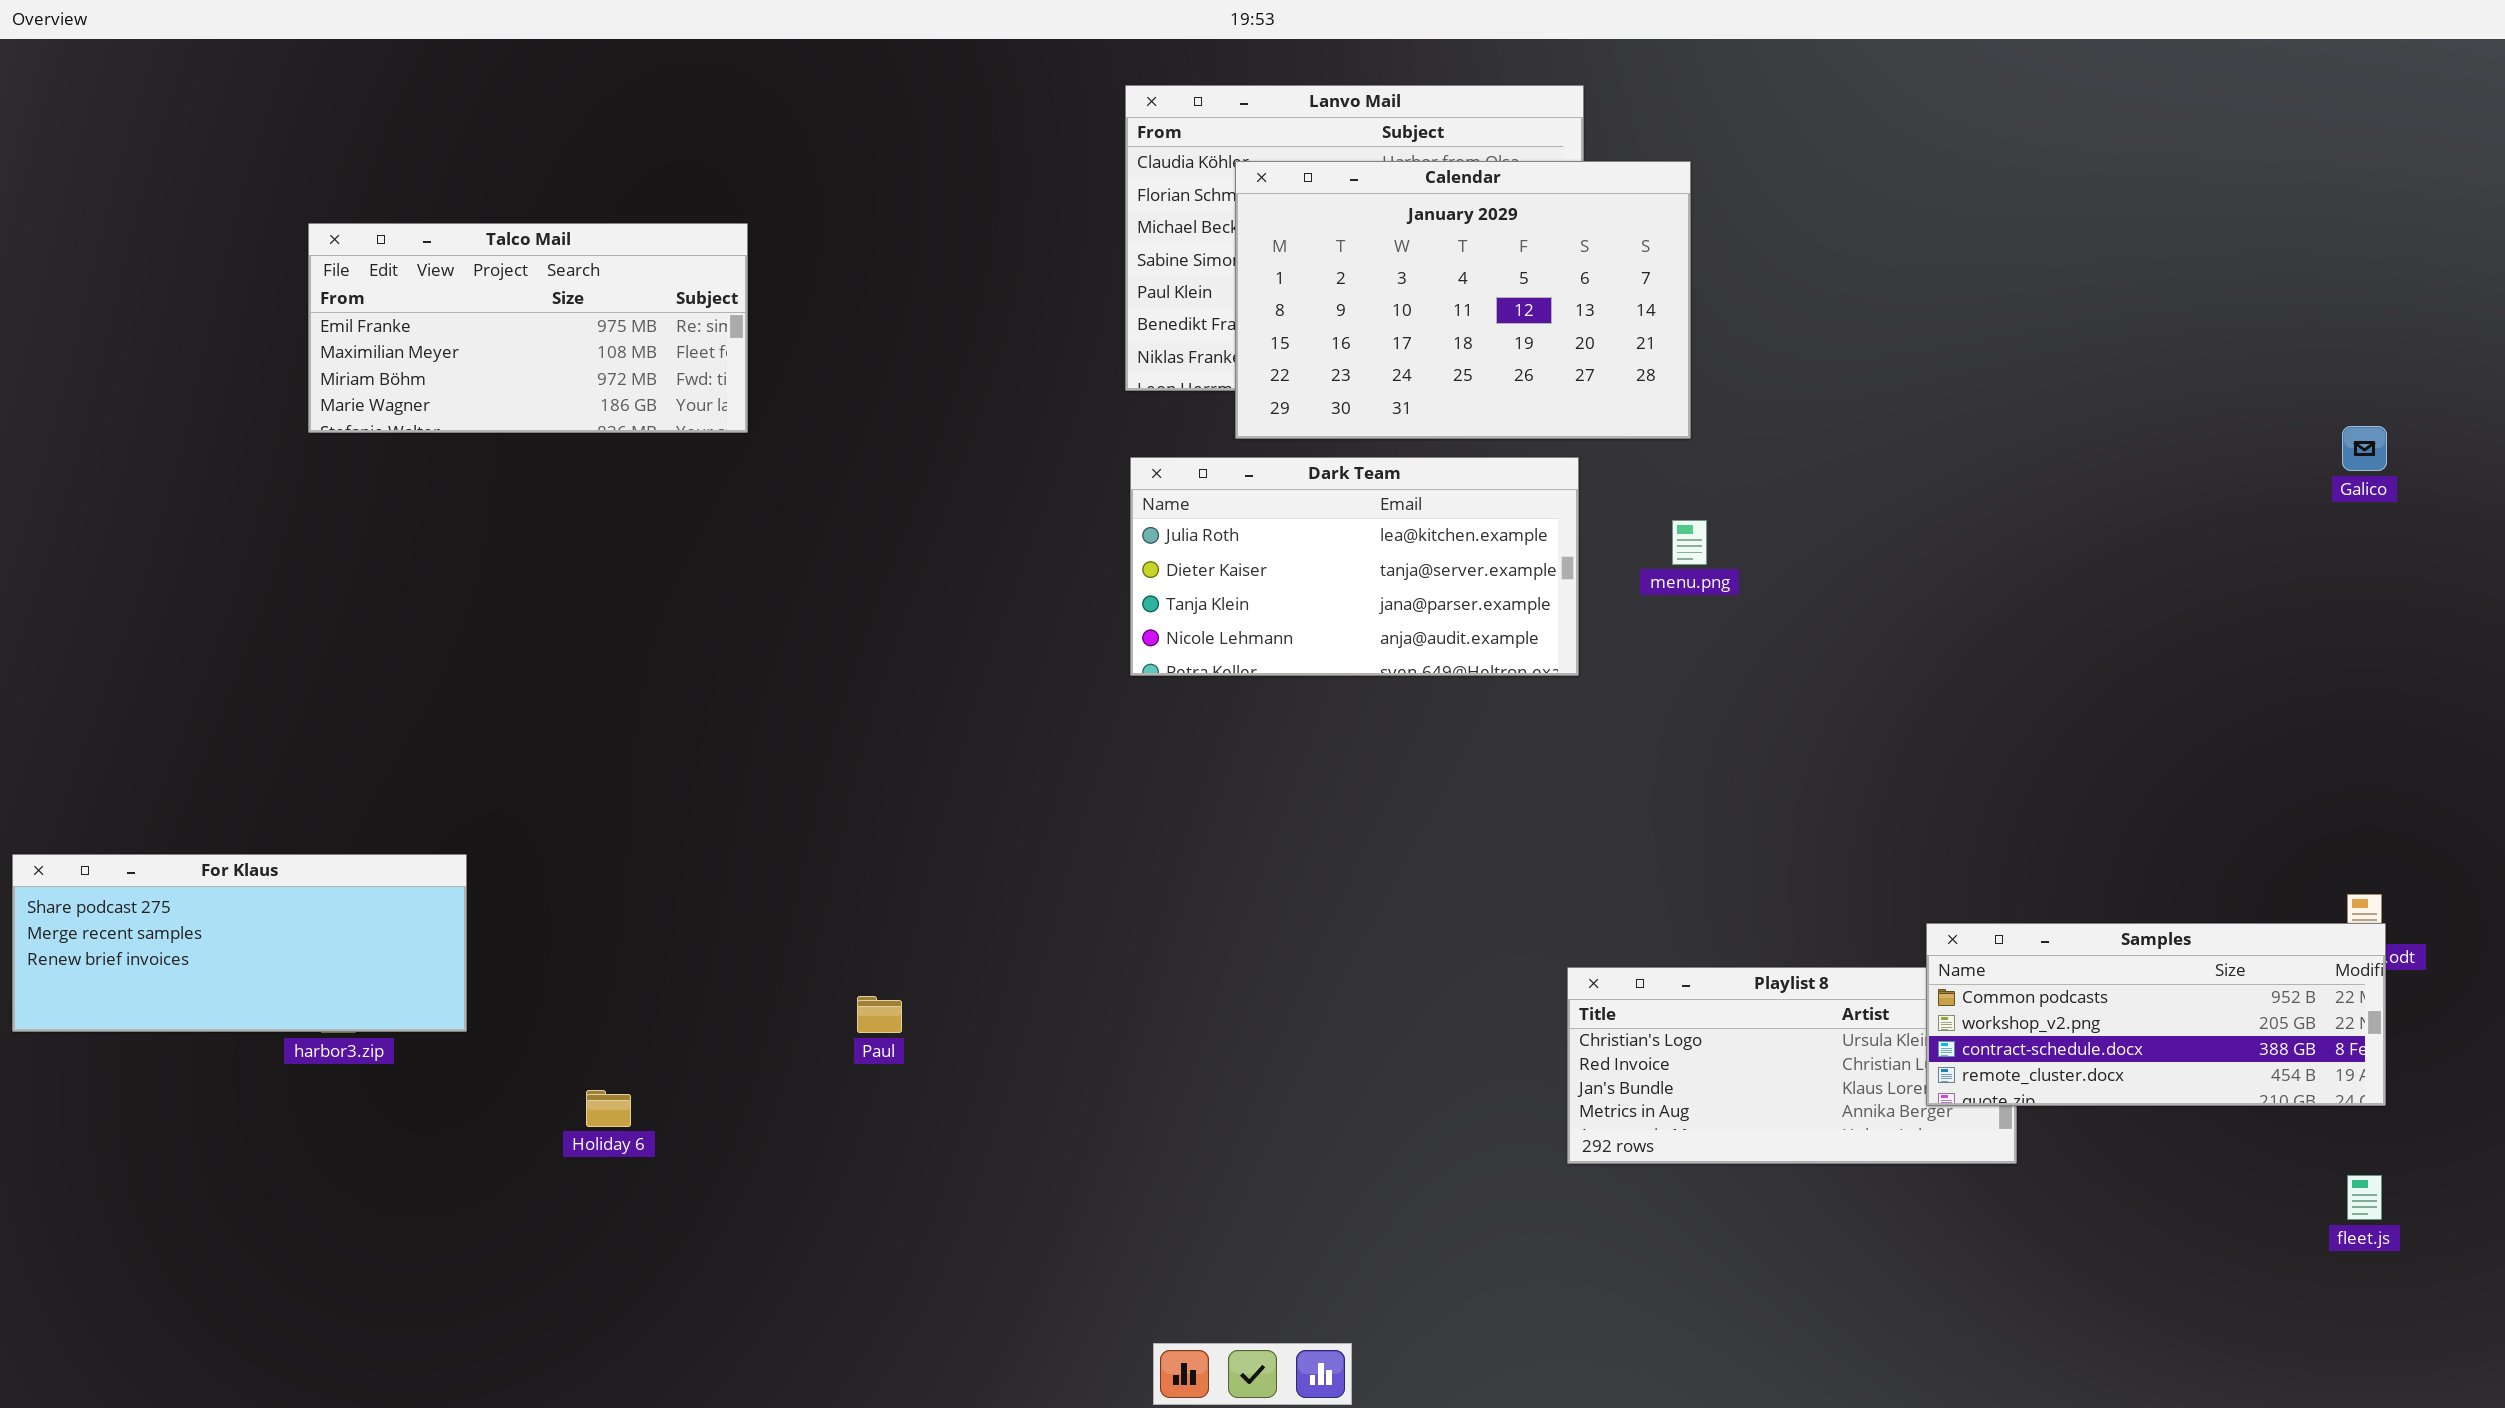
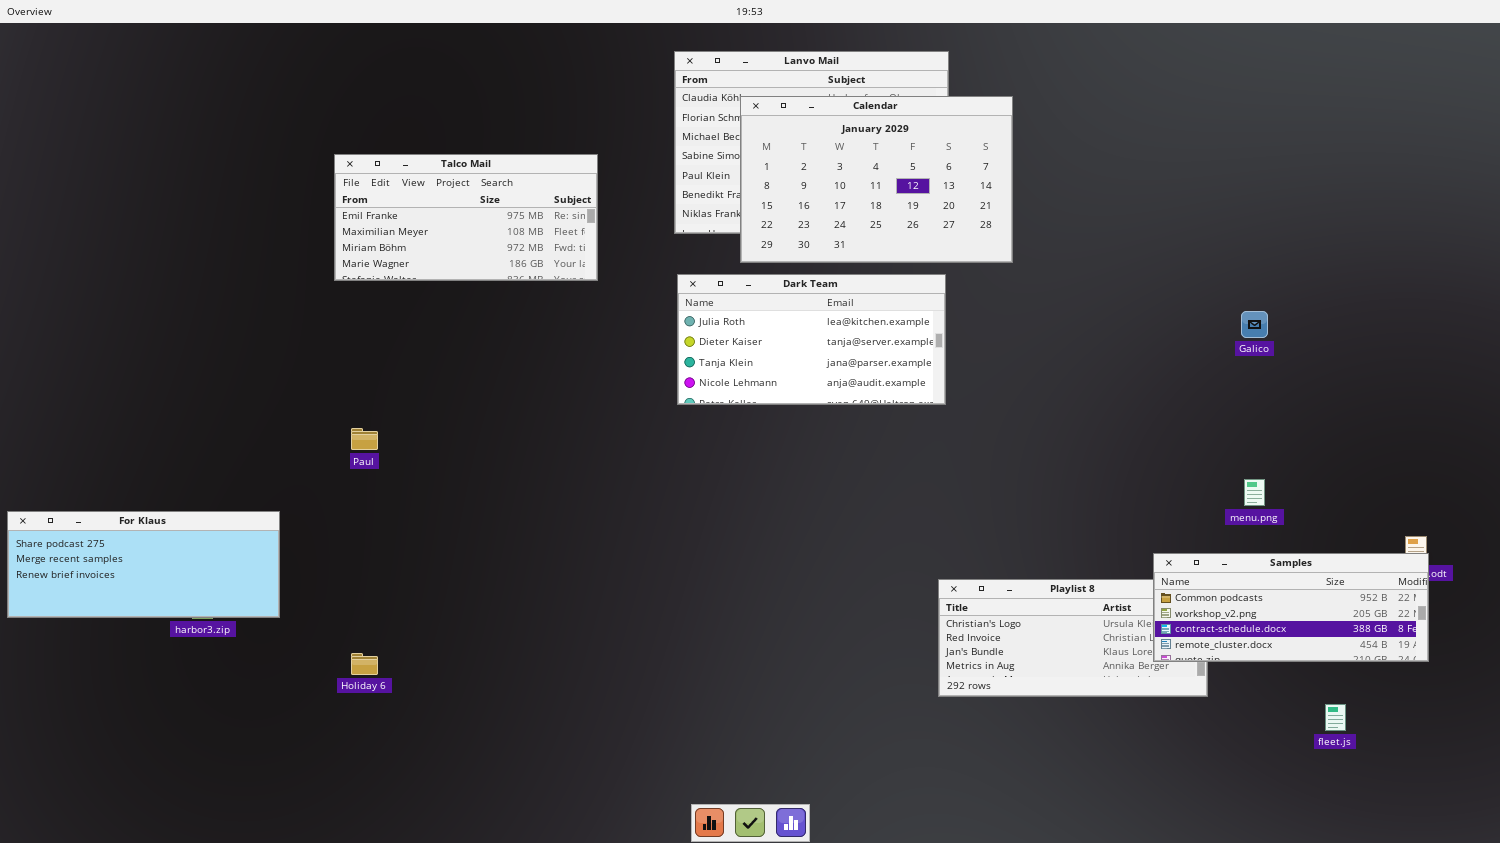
Talco Mail: [308,223,748,433] -> [334,154,598,281], moved
Galico: [2342,426,2387,471] -> [1241,311,1268,338], moved
menu.png: [1672,520,1707,565] -> [1244,479,1265,506], moved
Paul: [857,996,902,1033] -> [351,428,378,450], moved
fleet.js: [2347,1175,2382,1220] -> [1325,704,1346,731], moved

